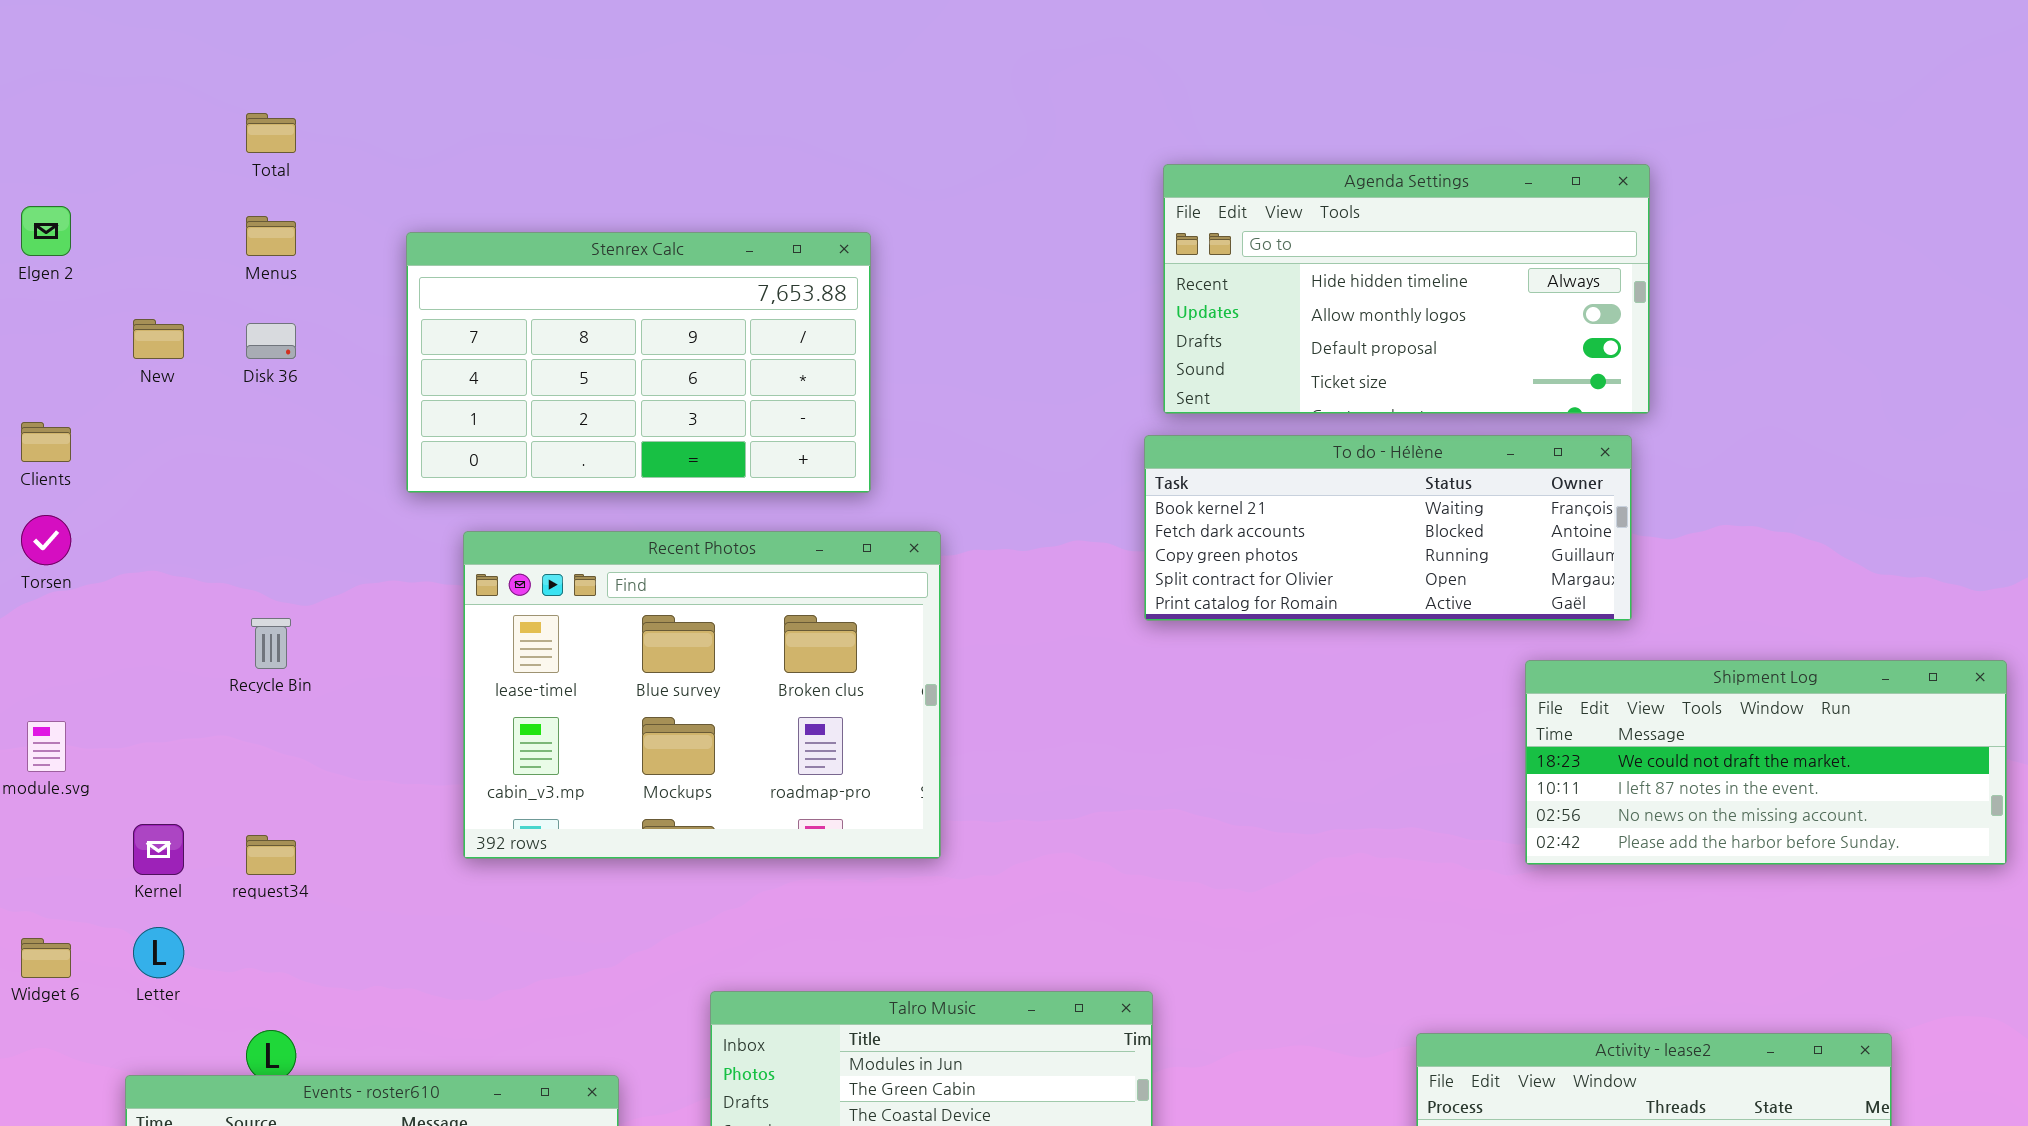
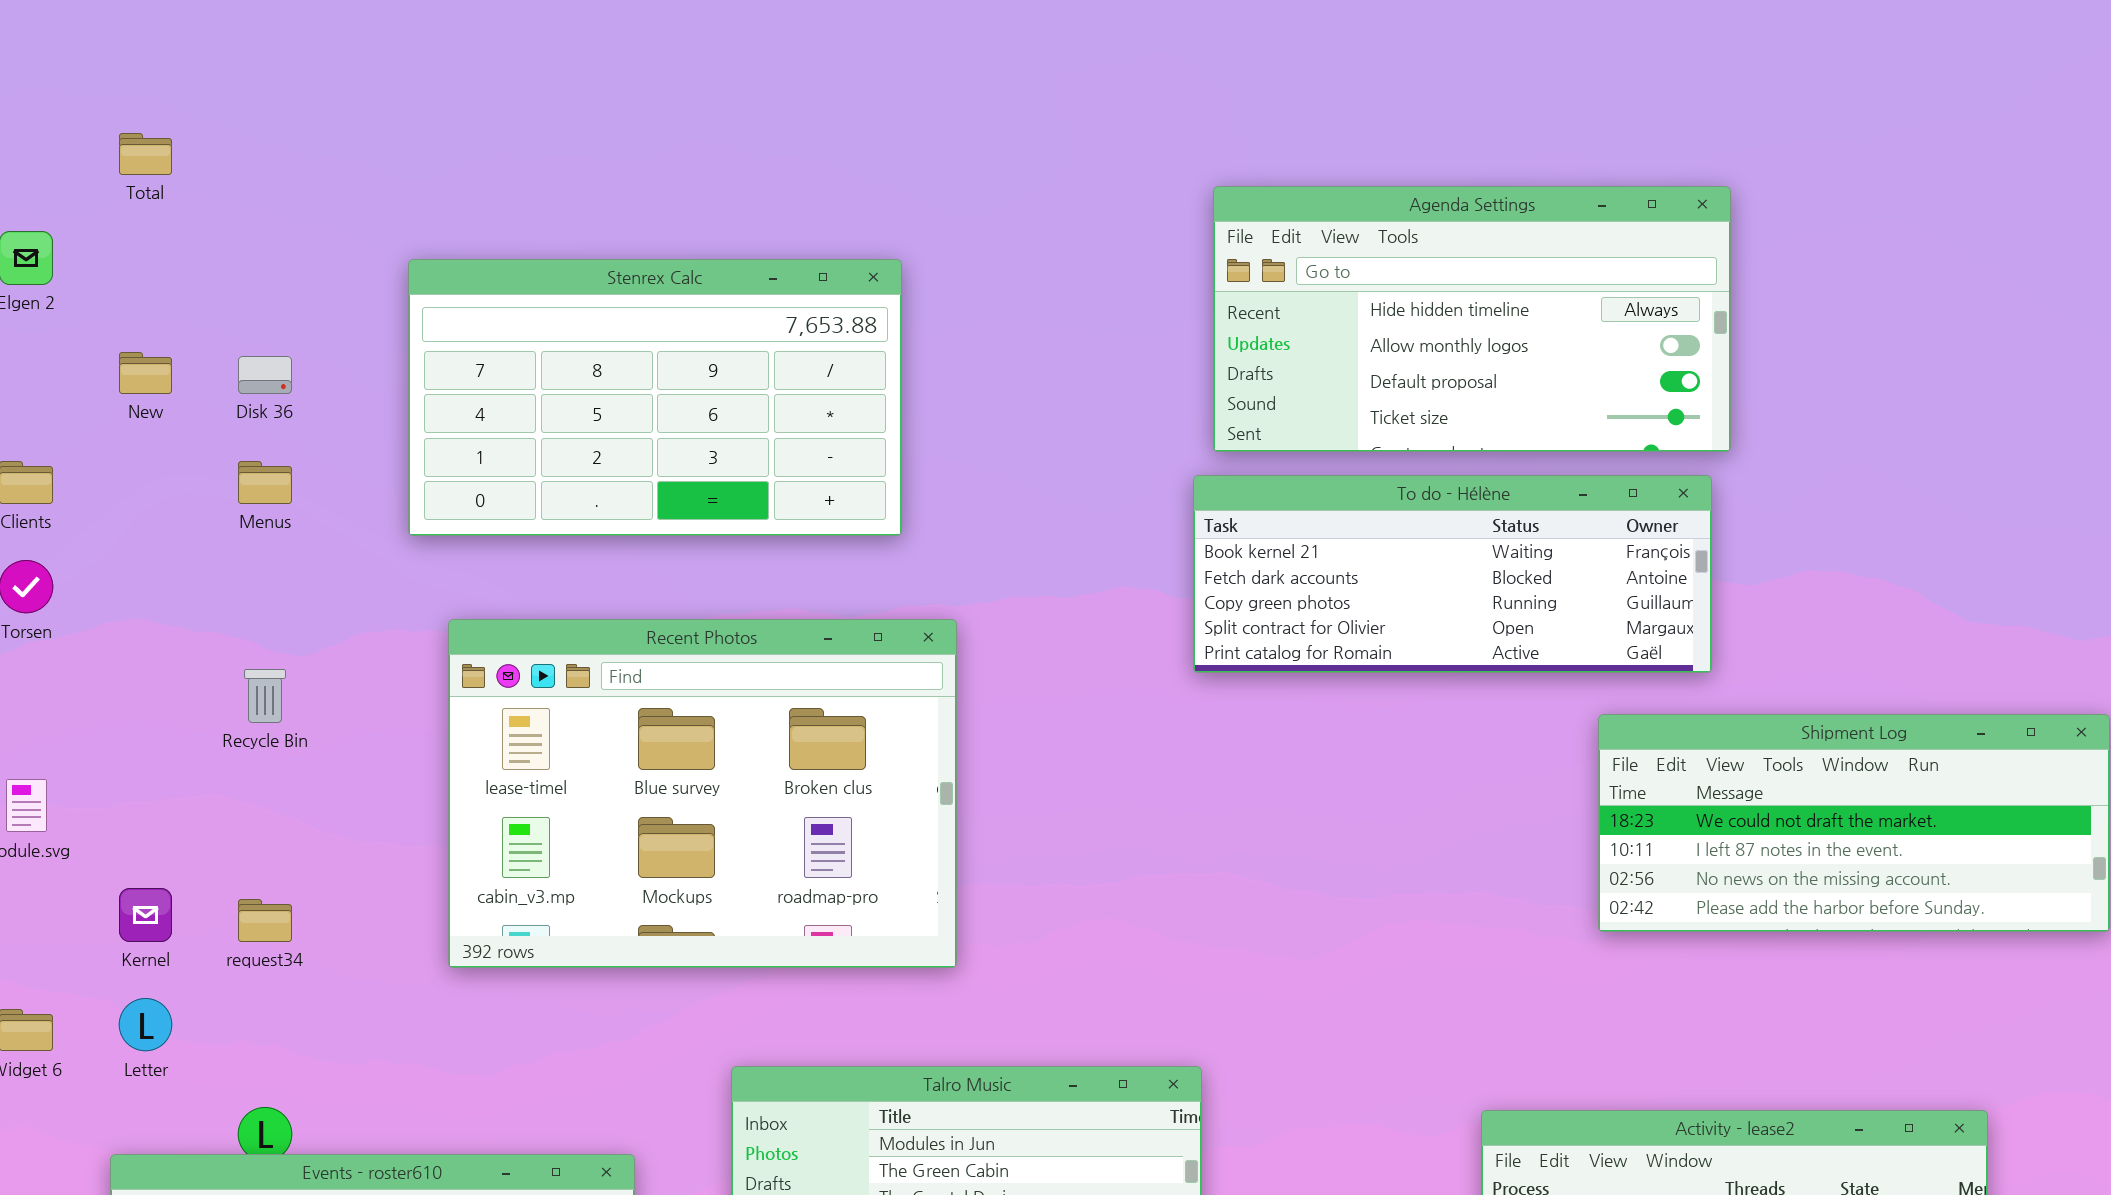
Total: [246,113,296,153] -> [119,133,172,175], moved
Menus: [246,216,296,256] -> [238,461,292,504], moved
Recent Photos: [463,531,941,859] -> [448,619,957,968], moved

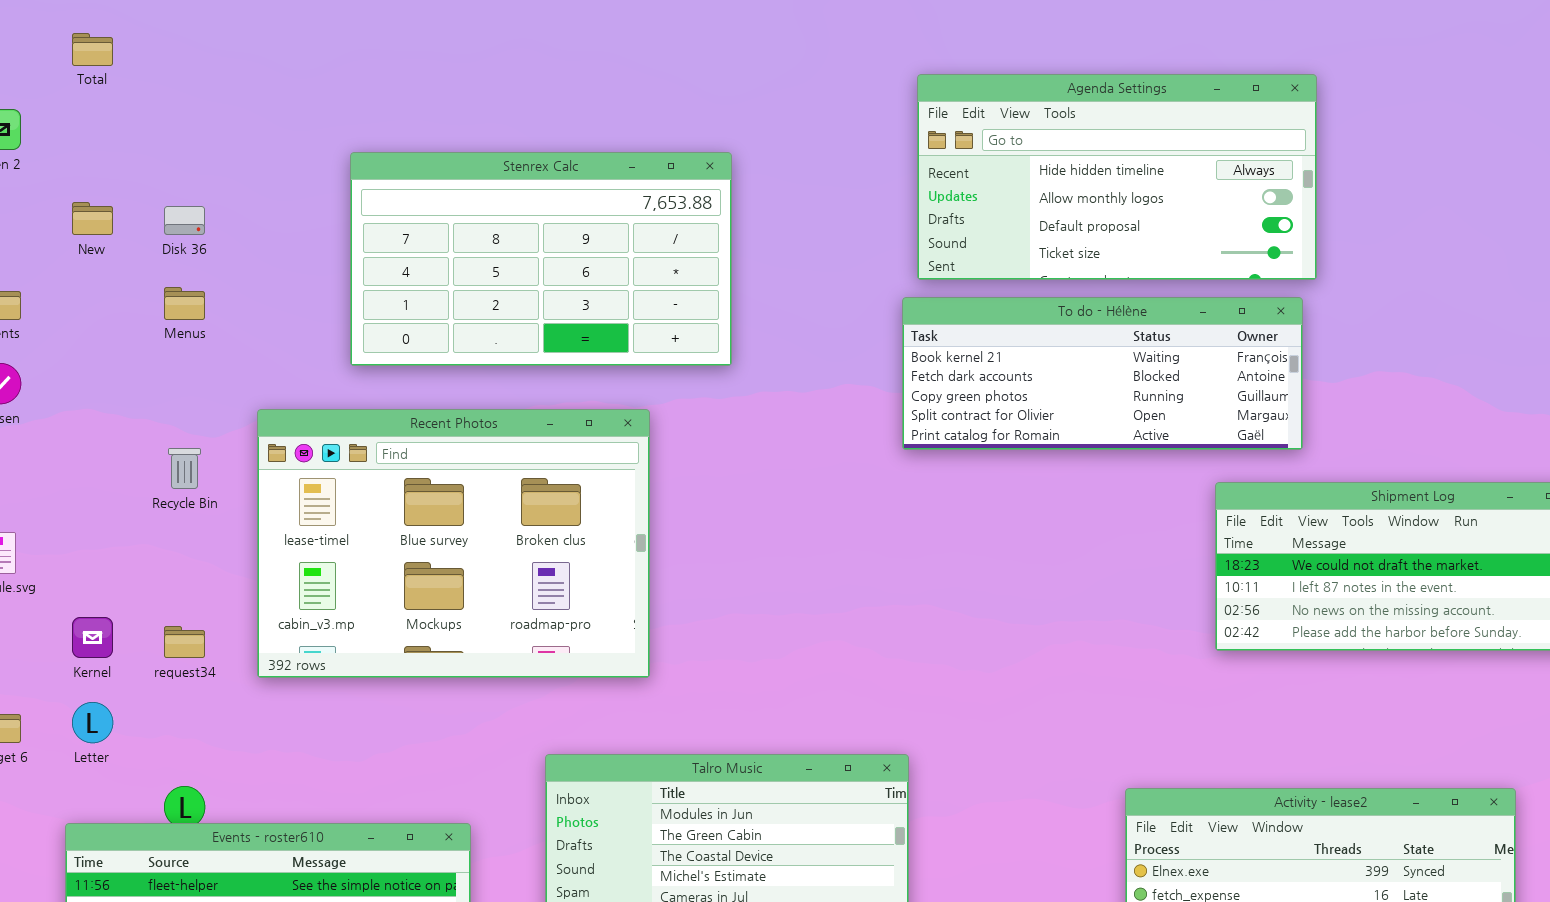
Stenrex Calc: [408,259,902,536] -> [350,152,732,366], moved
Recent Photos: [448,619,957,968] -> [257,409,650,678], moved

